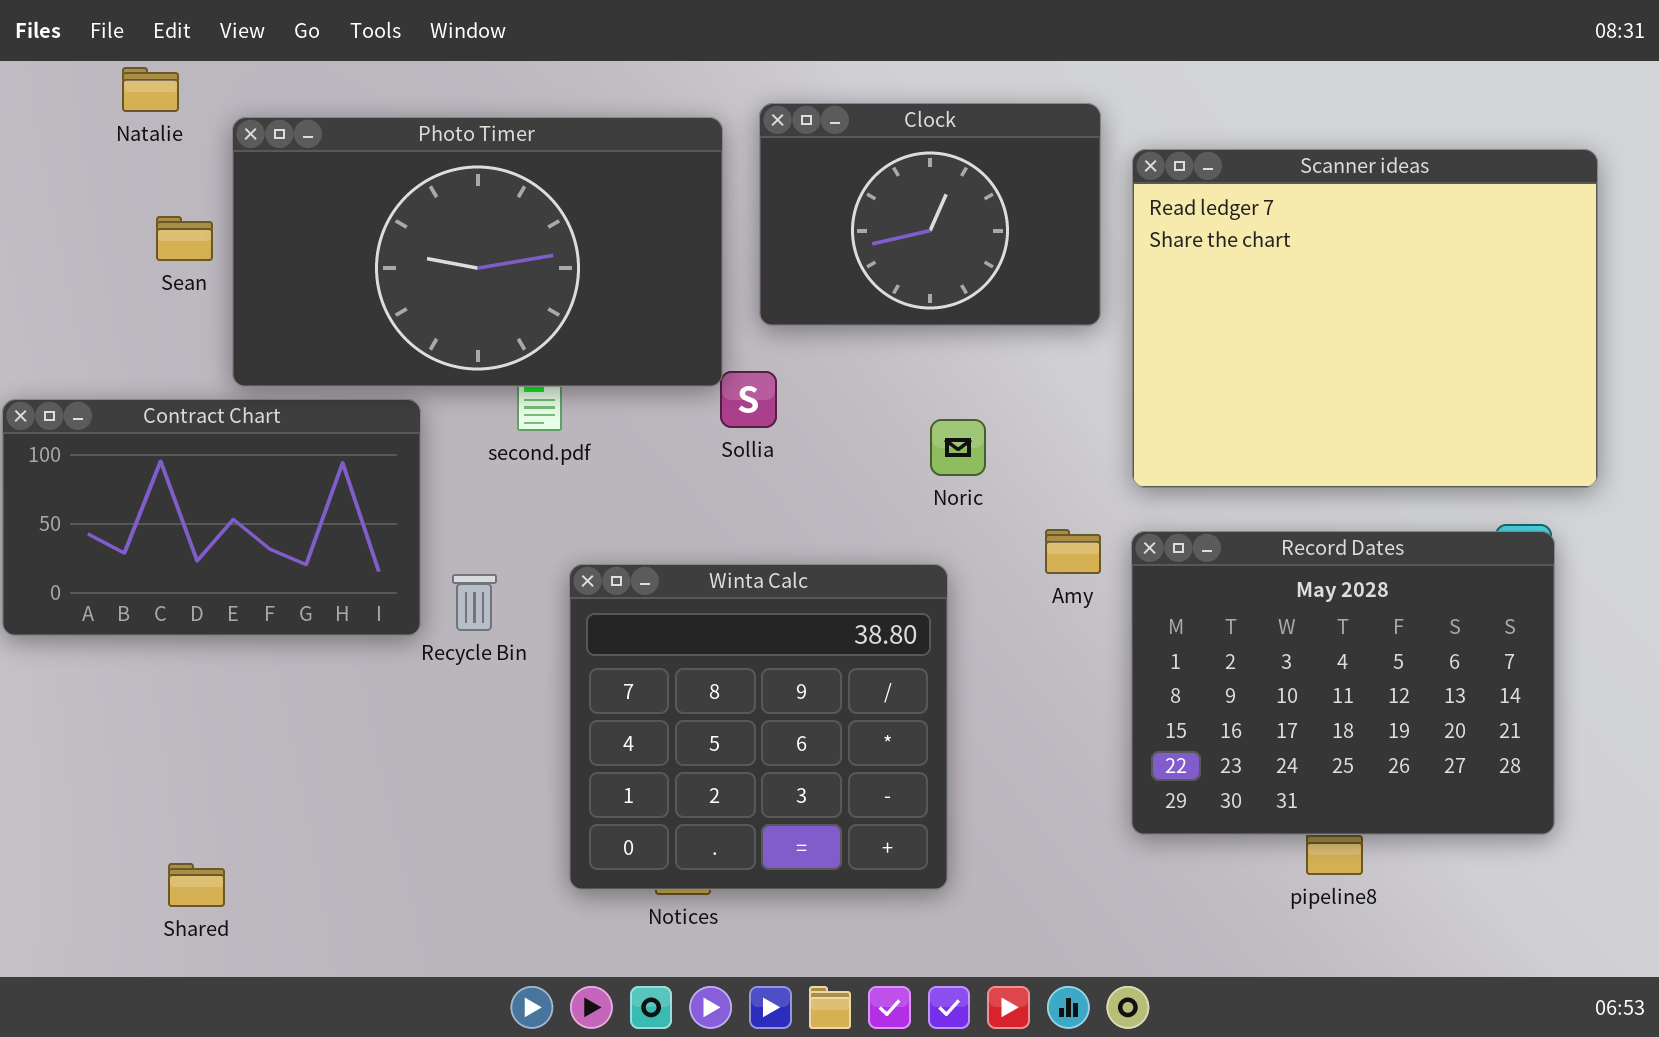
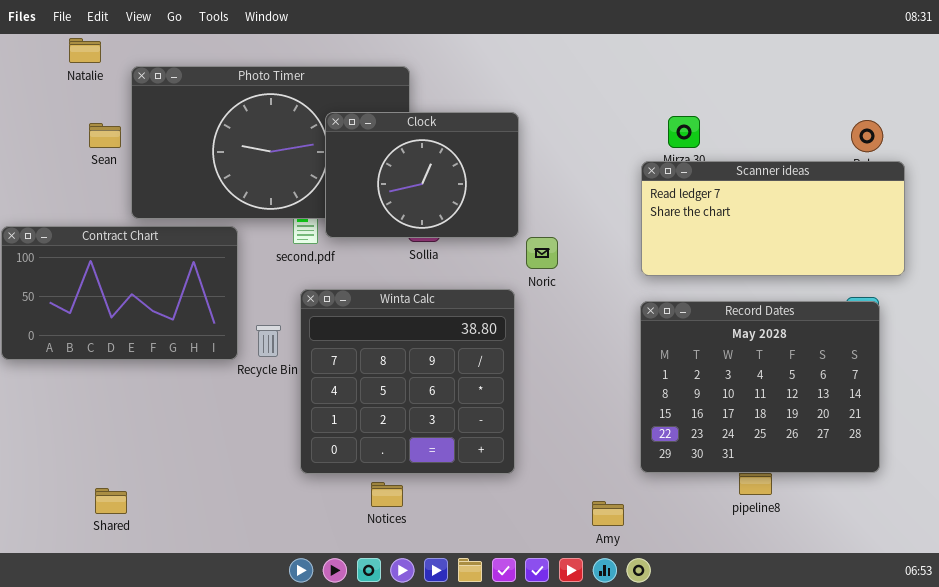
Clock: [759,103,1101,326] -> [325,112,519,238], moved
Scanner ideas: [1132,149,1598,488] -> [641,161,905,276], resized
Amy: [1045,529,1101,574] -> [592,501,624,526], moved
Winta Calc: [569,564,948,890] -> [300,289,515,474], moved

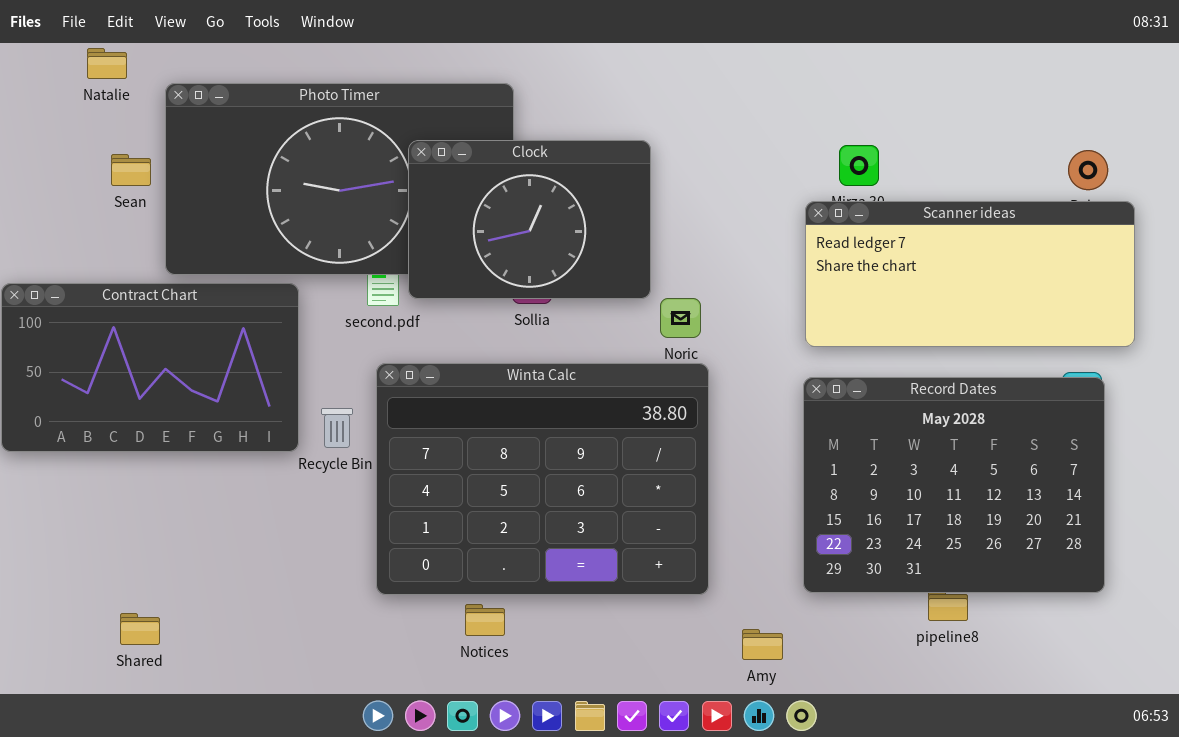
Winta Calc: [300,289,515,474] -> [376,363,709,595], resized

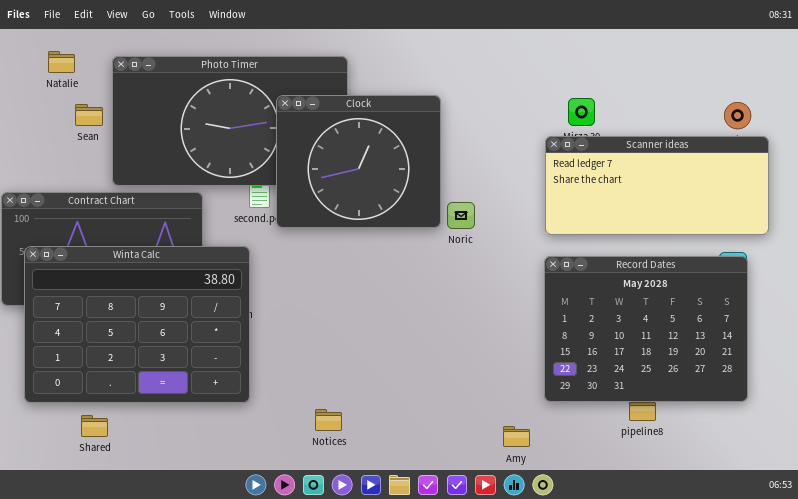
Natalie: [87,48,127,79] -> [48,51,75,73], moved
Clock: [408,140,651,299] -> [276,95,441,228], resized
Winta Calc: [376,363,709,595] -> [24,246,250,403], moved

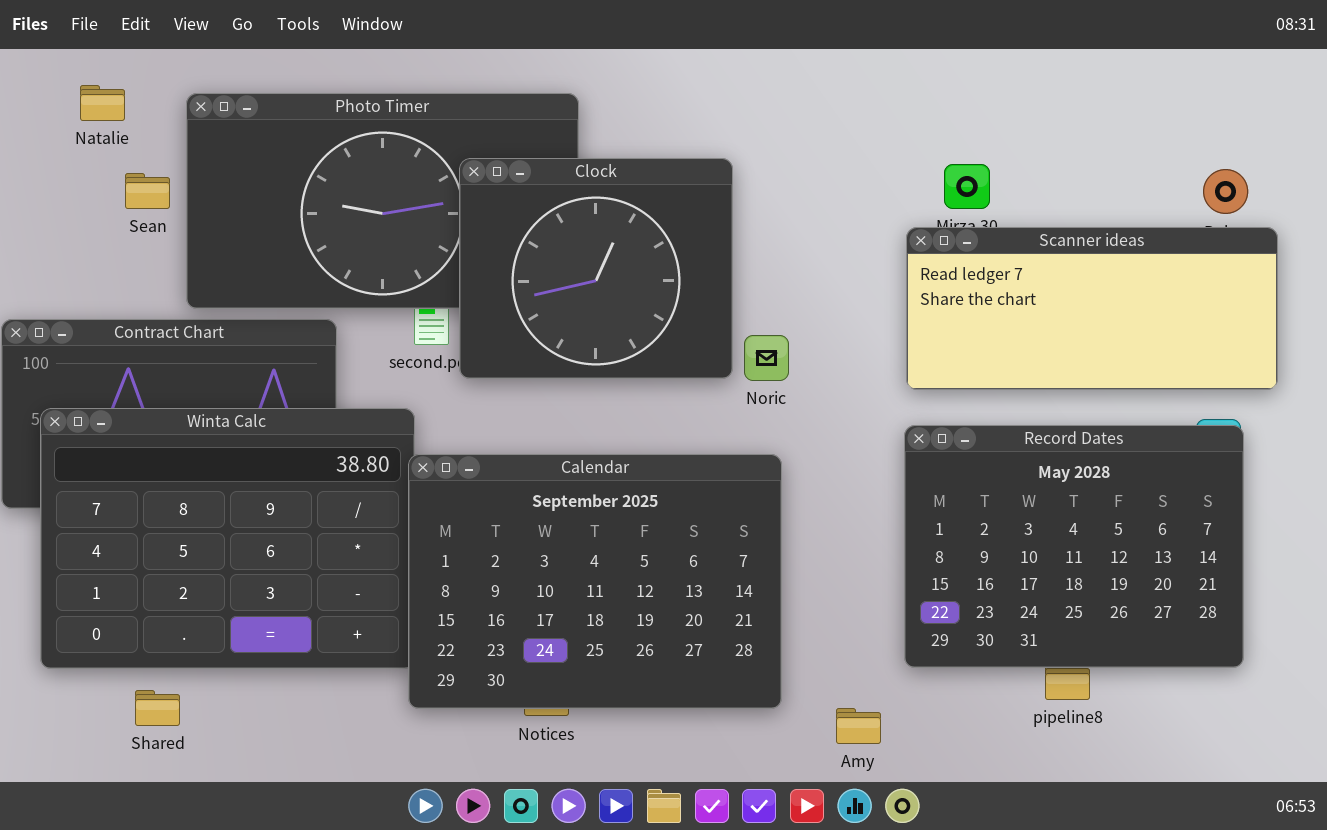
Calendar: none -> [408,454,782,709], opened

